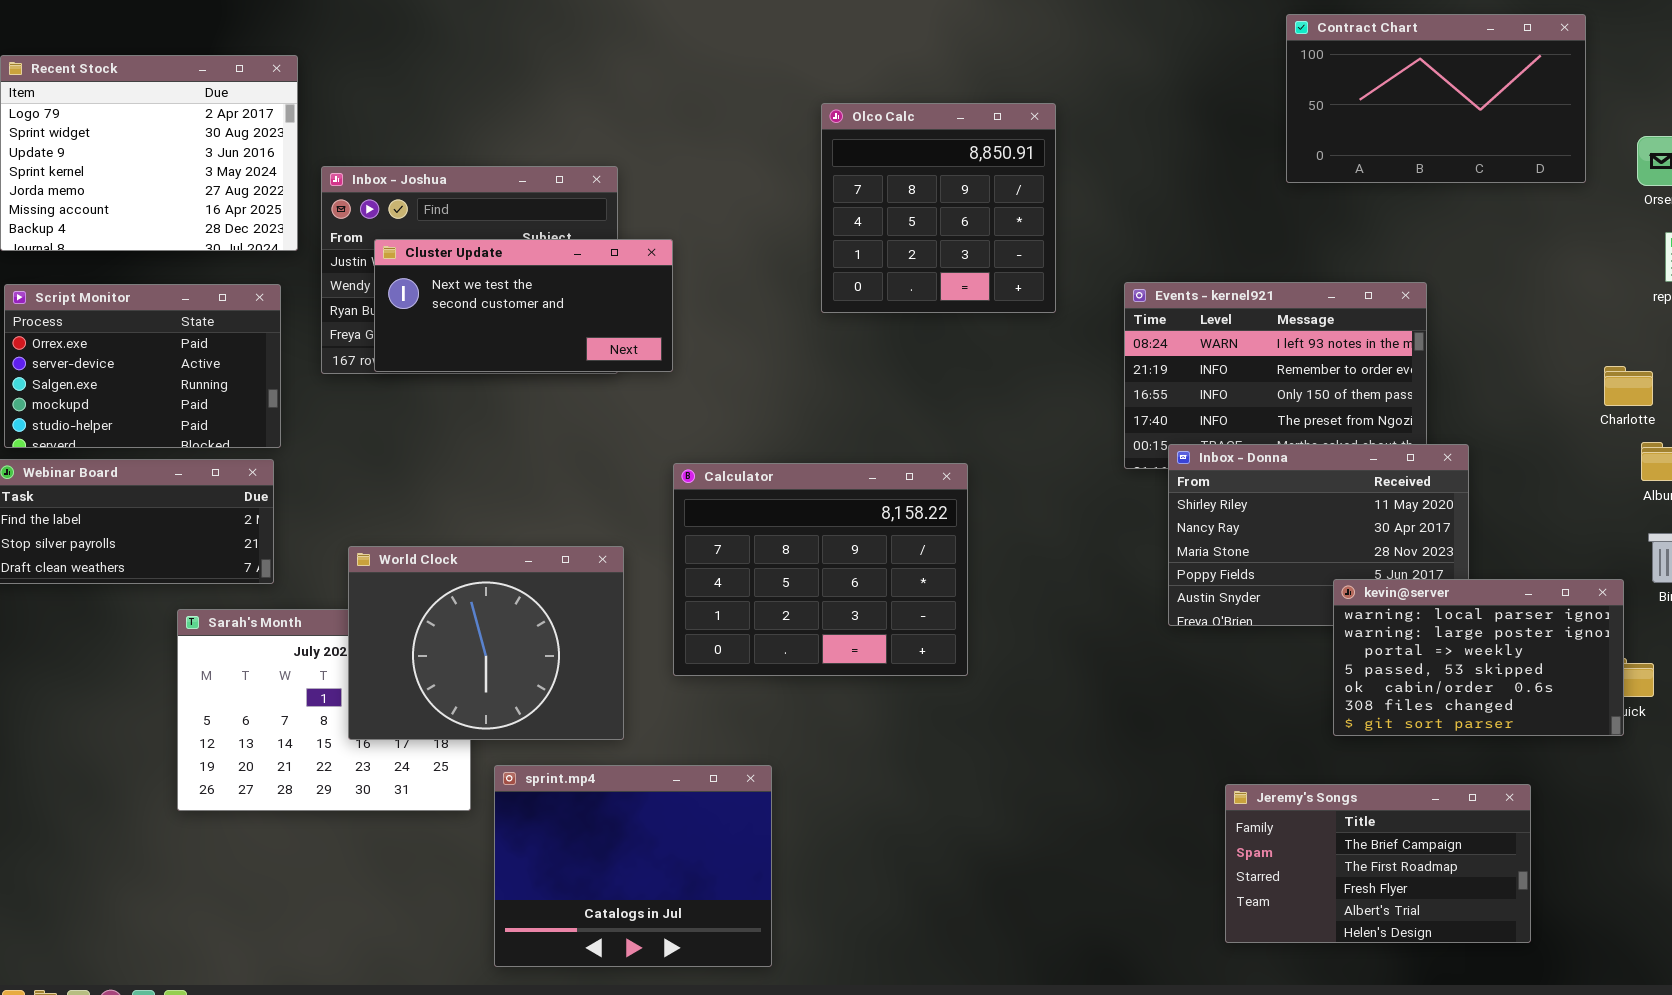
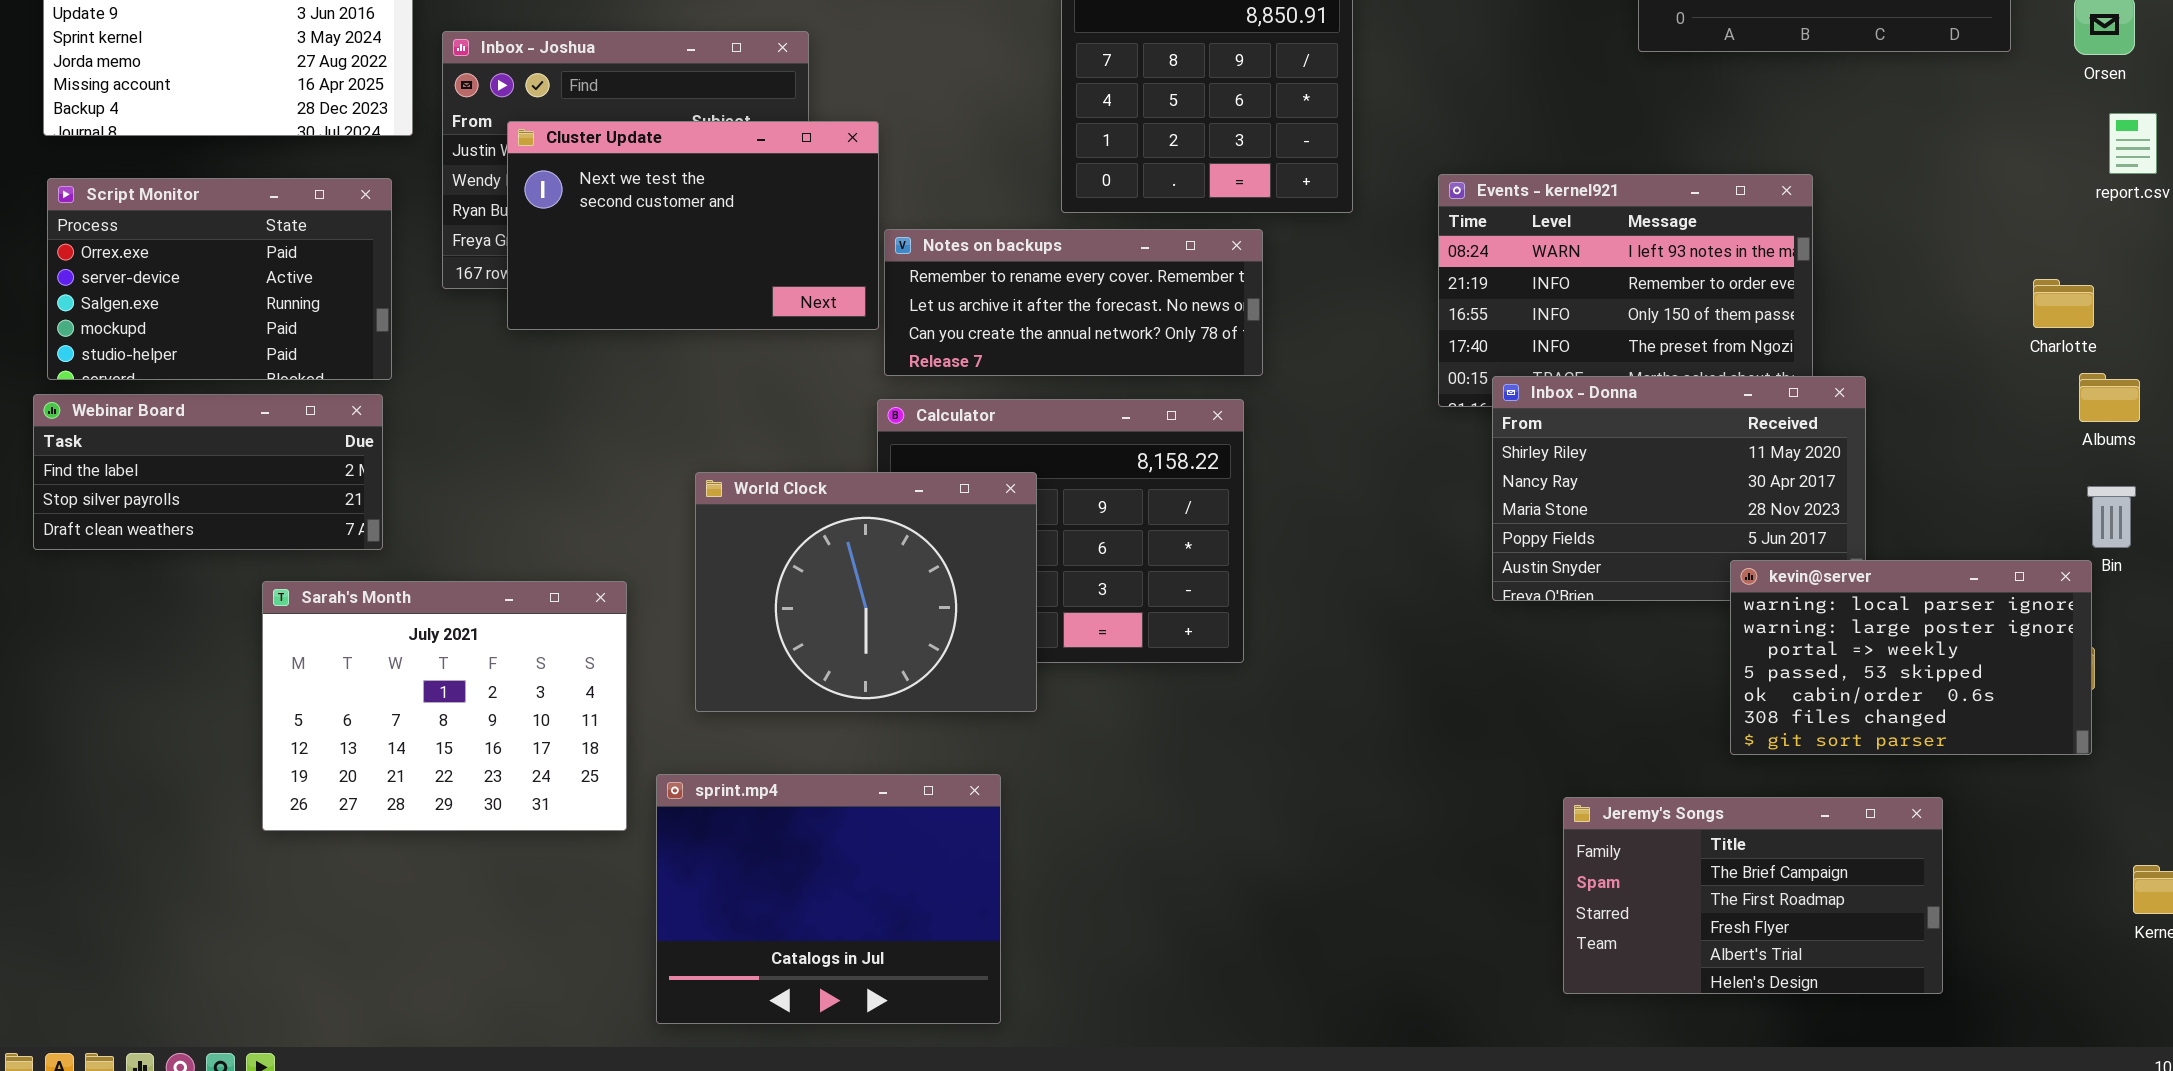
Cluster Update: [374,239,673,372] -> [507,121,879,330], resized
Notes on backups: none -> [884,229,1263,376], opened
World Clock: [348,546,624,740] -> [695,472,1037,712], moved
kevin@server: [1333,579,1624,736] -> [1730,560,2092,755], moved

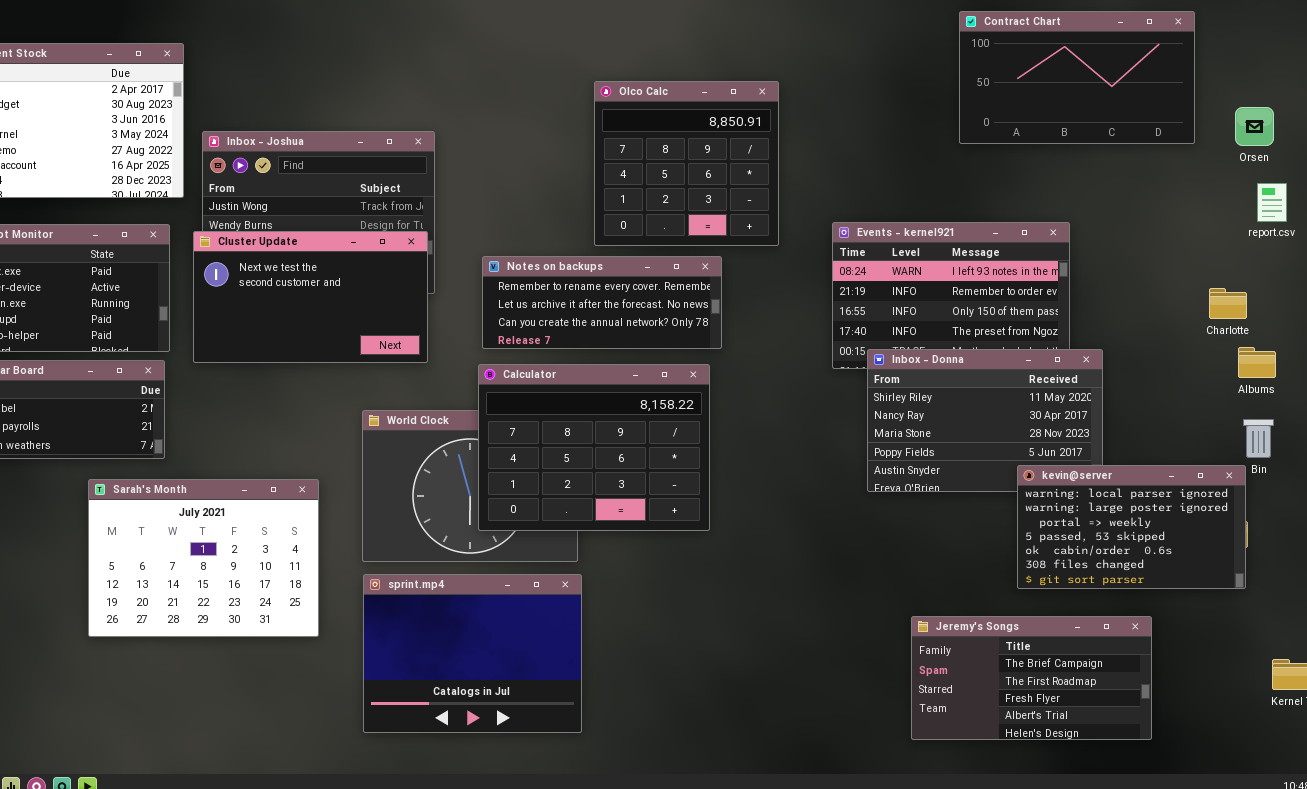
Cluster Update: [507,121,879,330] -> [193,231,428,363], moved
Calculator: [877,399,1244,663] -> [478,364,710,531], raised
sprint.mp4: [656,774,1001,1024] -> [363,574,582,733], moved

